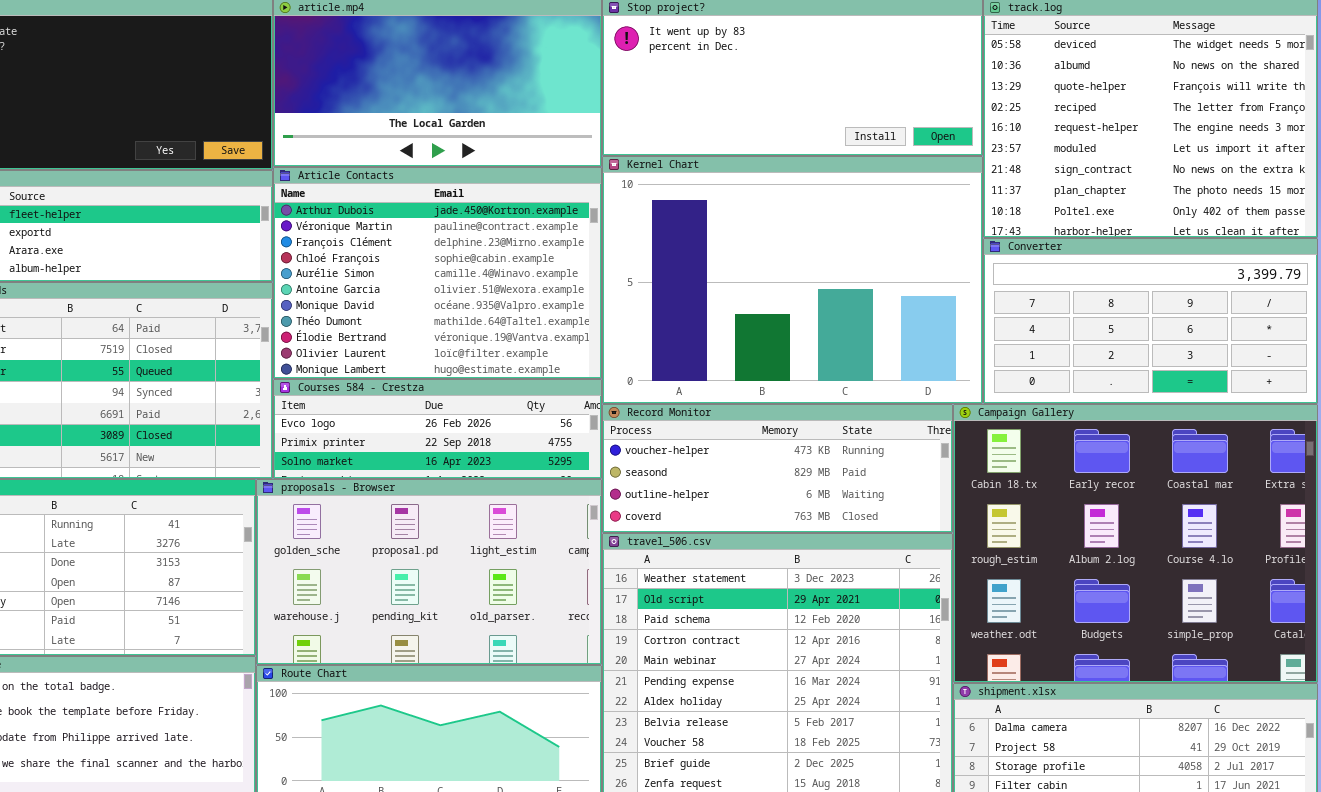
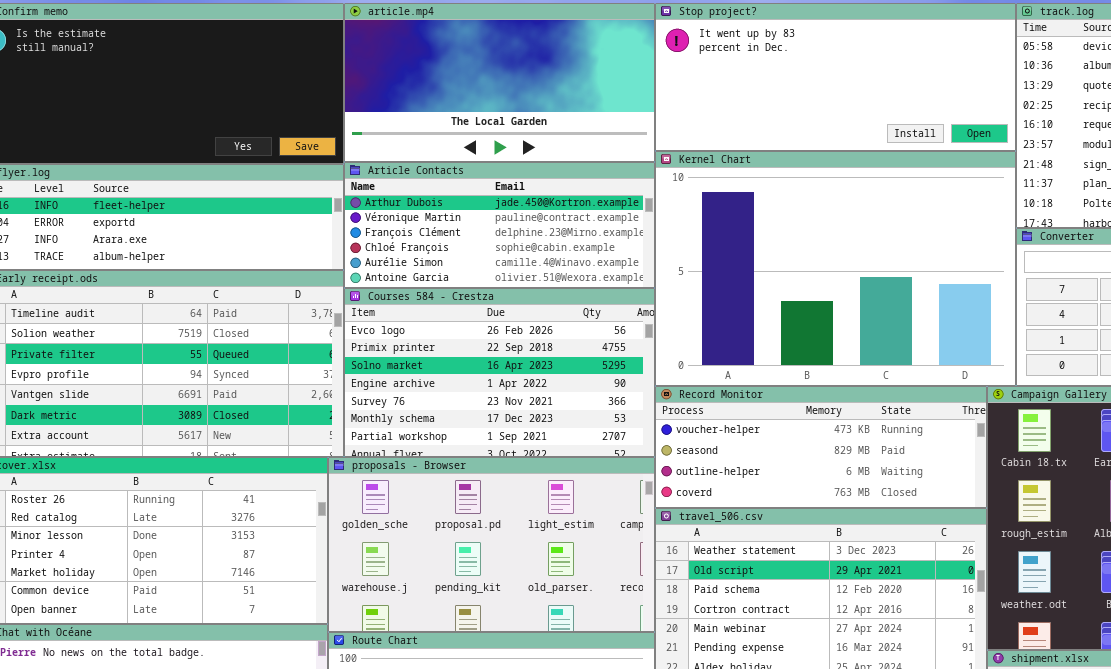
Article Contacts: [273,167,602,379] -> [344,162,655,288], resized
Courses 584 - Crestza: [273,379,602,479] -> [344,288,655,457], resized

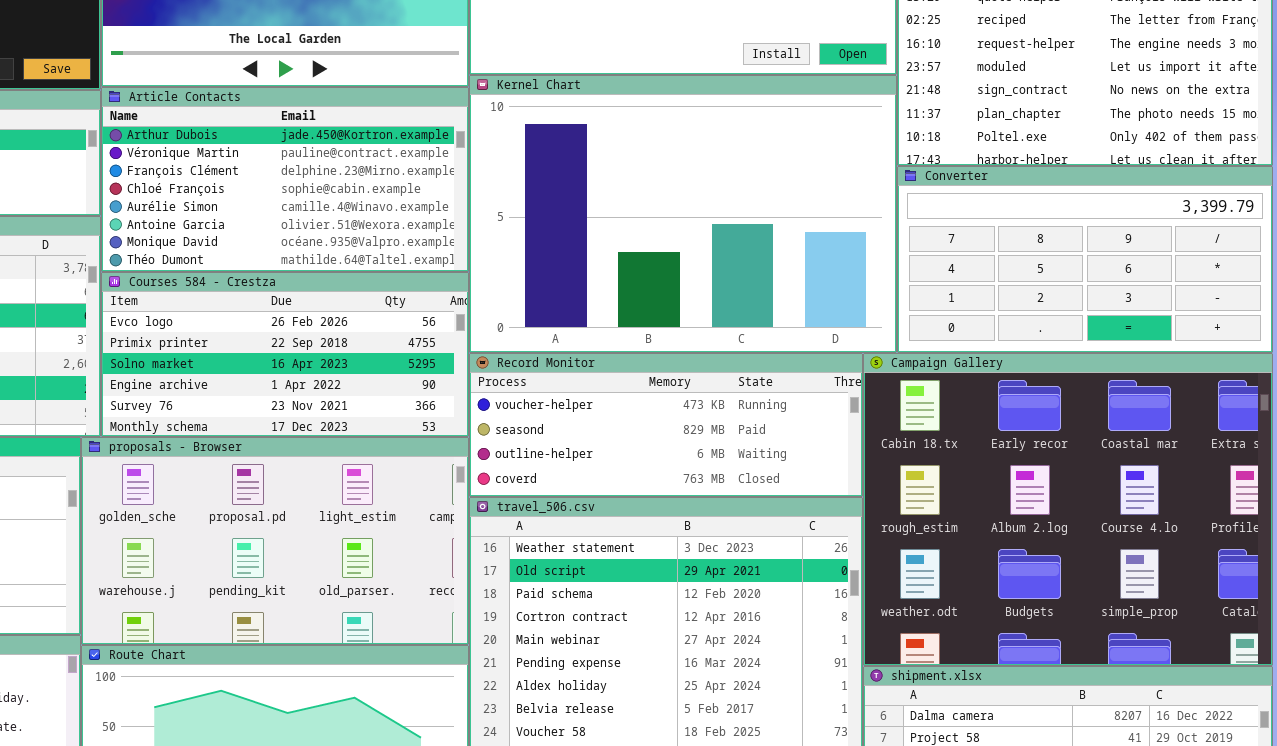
Article Contacts: [344,162,655,288] -> [101,87,469,272], resized
Courses 584 - Crestza: [344,288,655,457] -> [101,272,469,437], resized

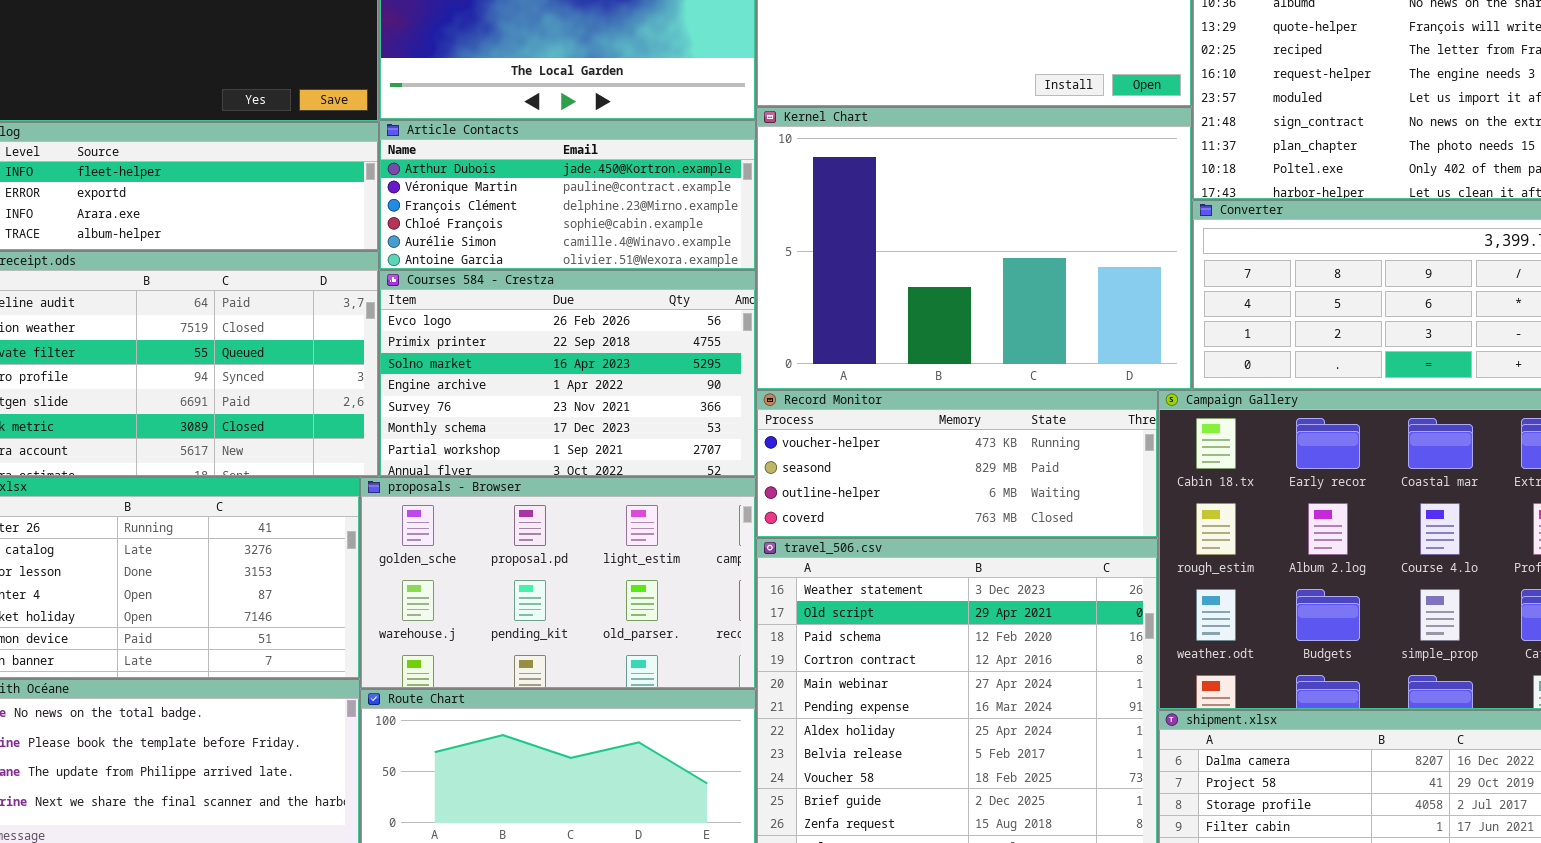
Article Contacts: [101,87,469,272] -> [379,120,756,270], resized
Courses 584 - Crestza: [101,272,469,437] -> [379,270,756,477], resized

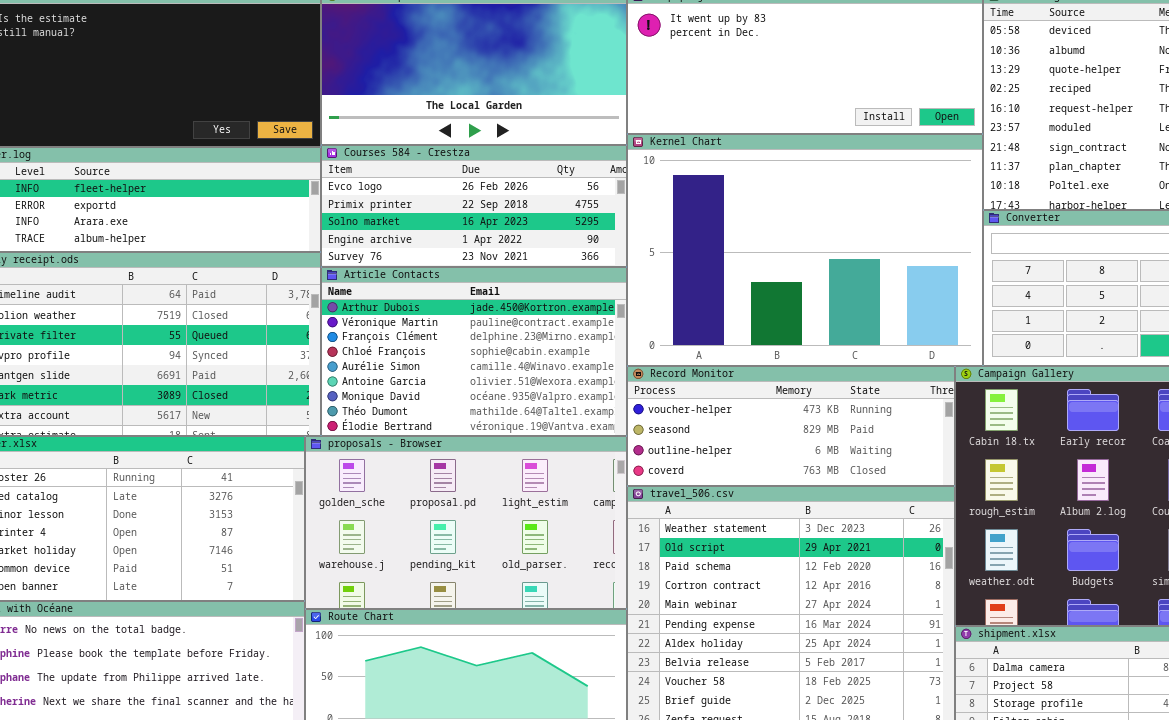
Article Contacts: [379,120,756,270] -> [321,267,627,436], moved, resized
Courses 584 - Crestza: [379,270,756,477] -> [321,145,627,267], moved, resized

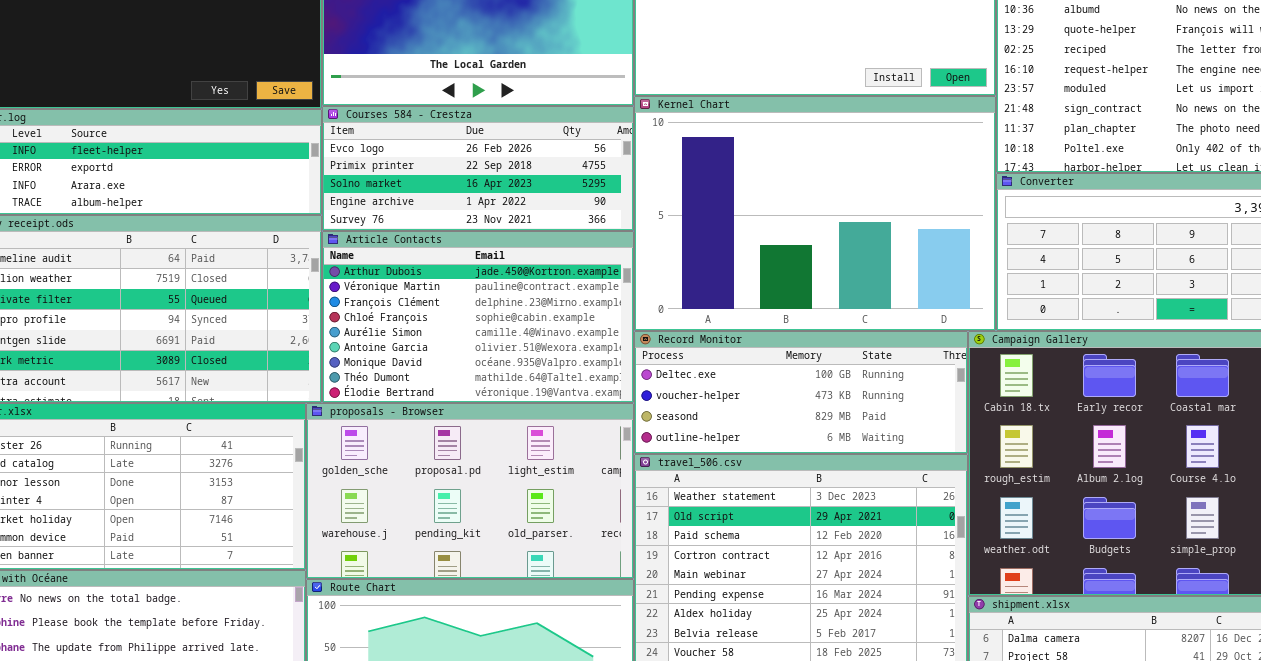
Record Monitor: [627,366,955,486] -> [634,331,968,454], scrolled up 1 row

